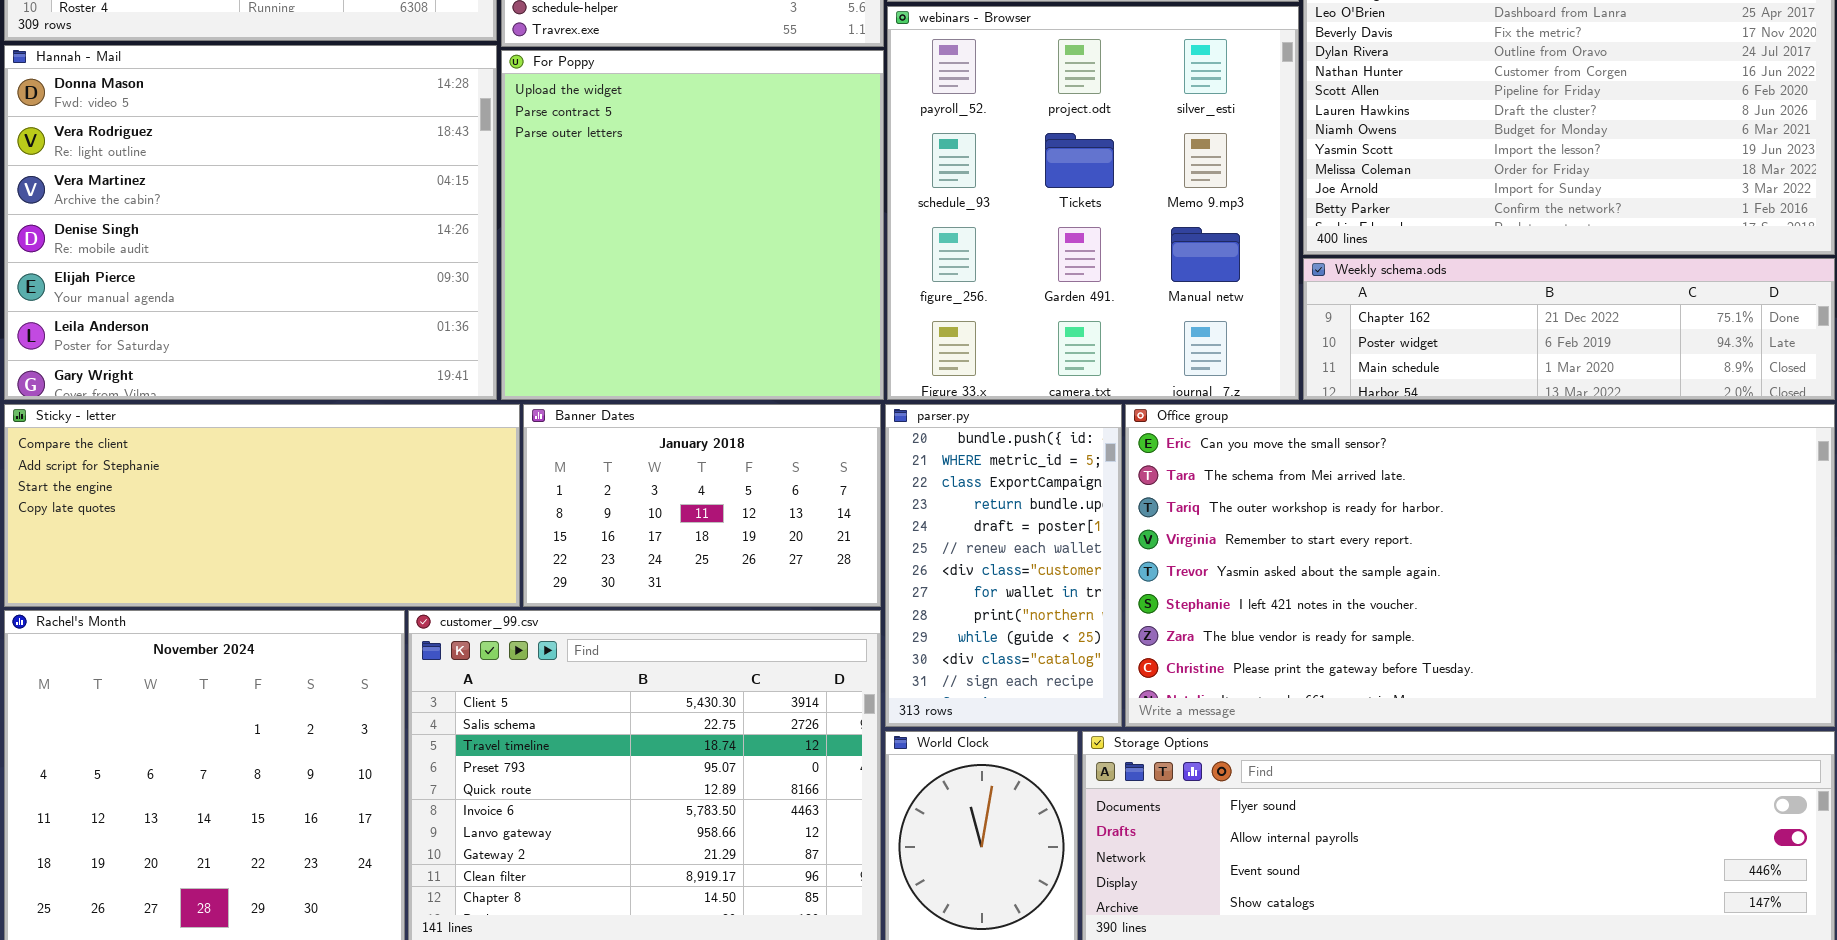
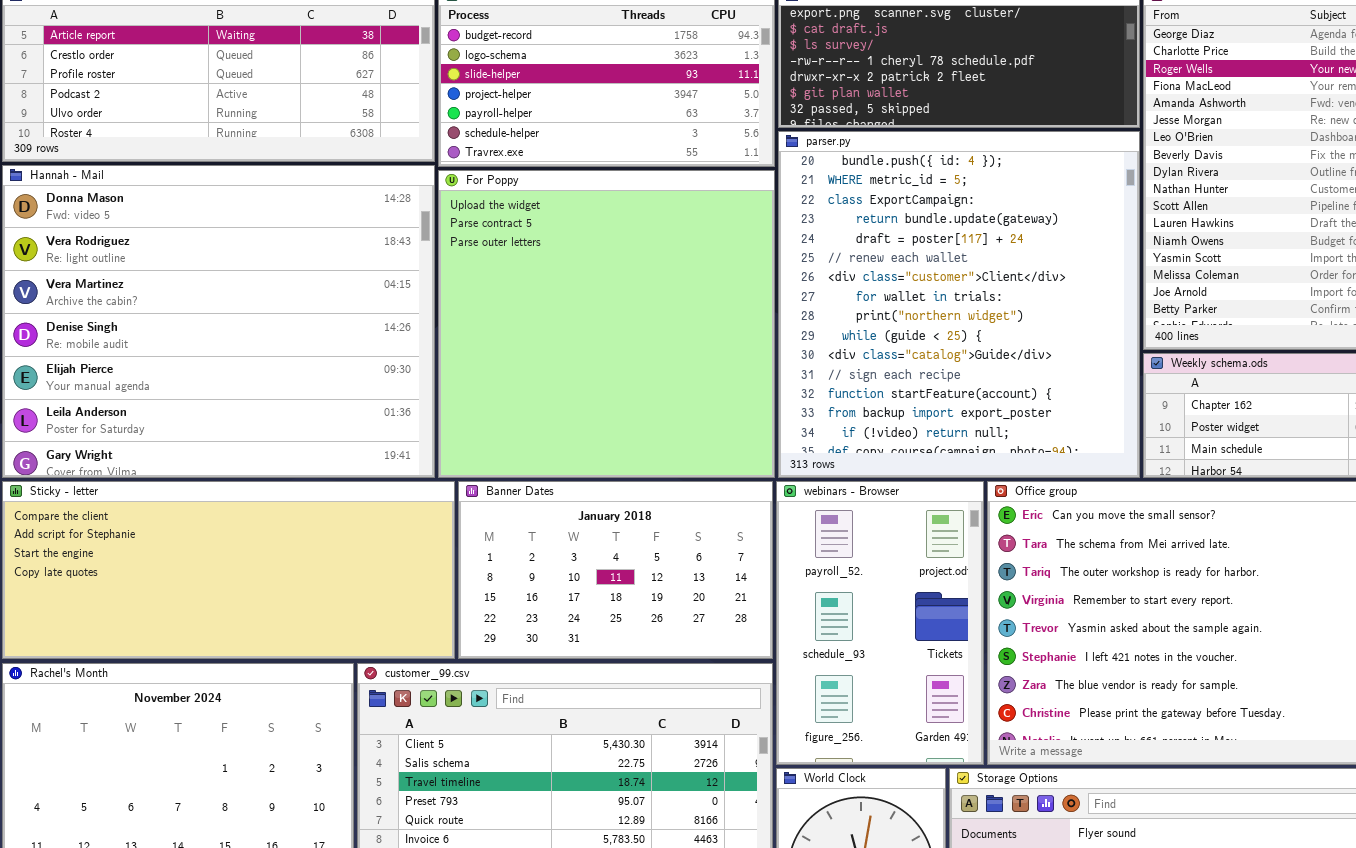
webinars - Browser: [887,6,1299,400] -> [776,481,984,765], moved, resized
parser.py: [885,404,1122,727] -> [778,131,1140,478], moved, resized

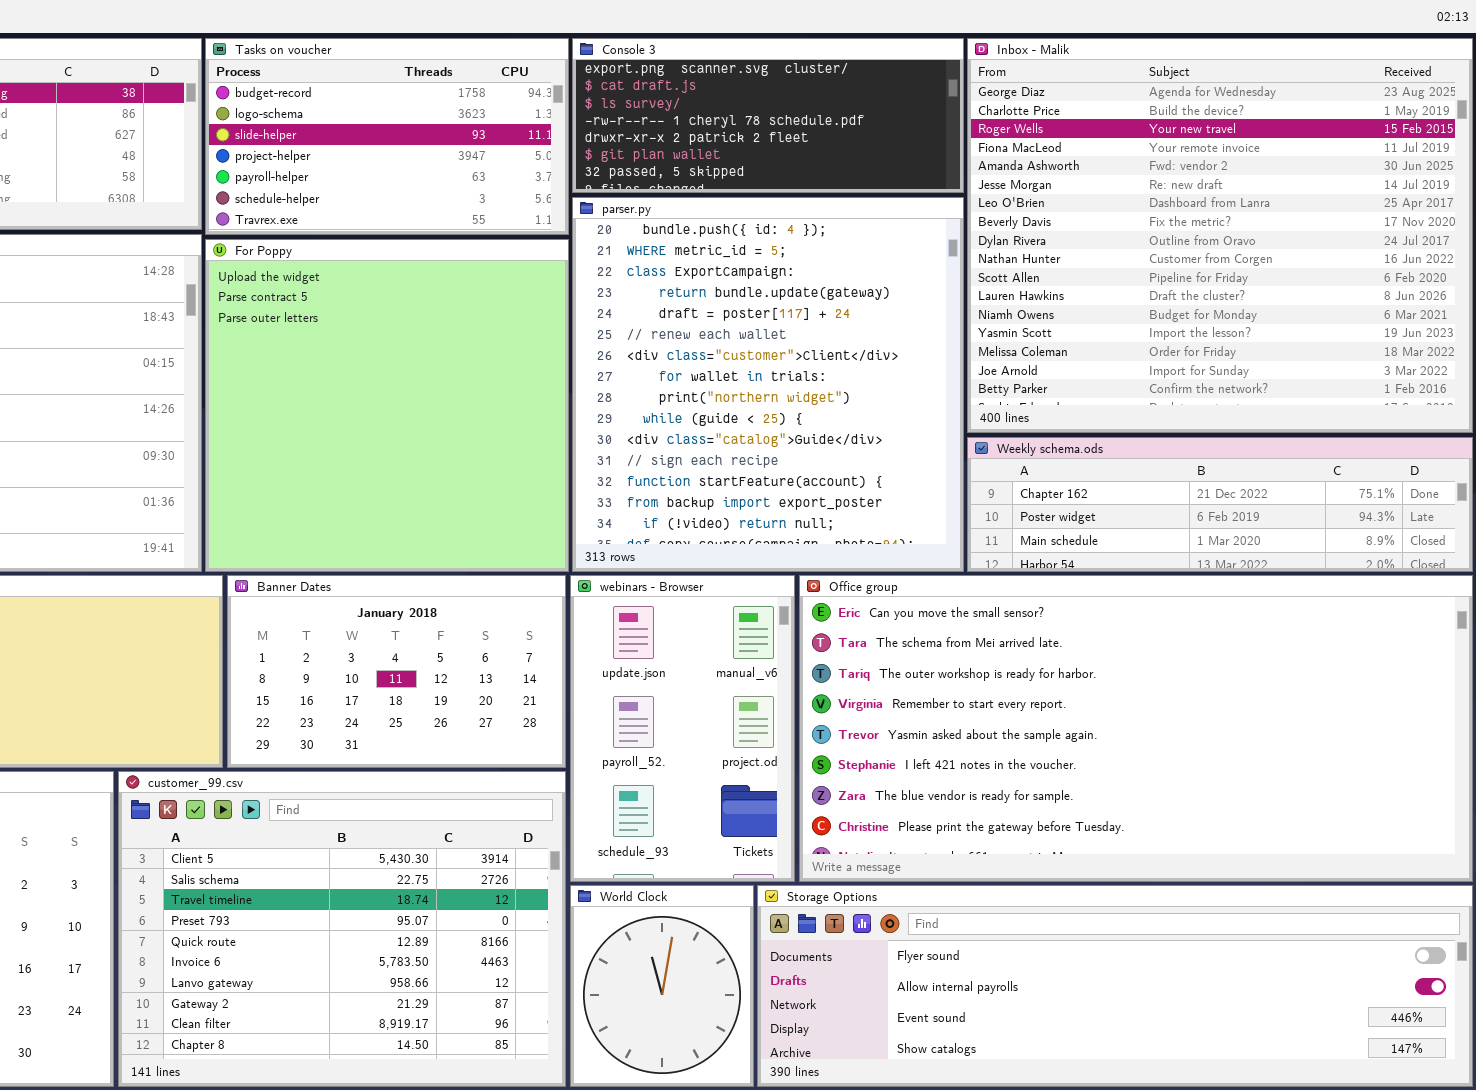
webinars - Browser: [776,481,984,765] -> [570,575,795,882], scrolled up 1 row

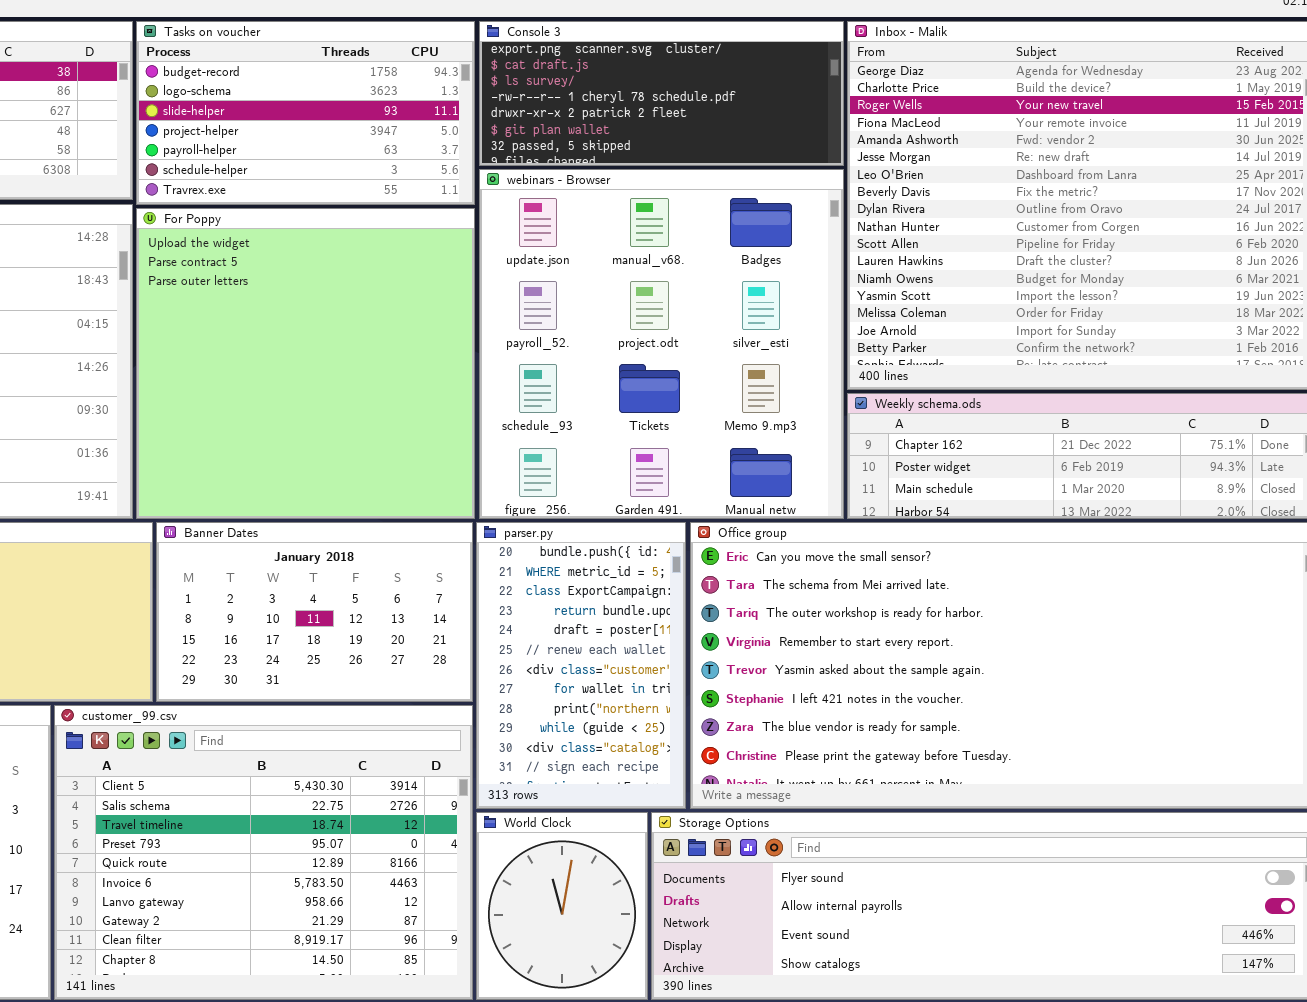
parser.py: [572,197,964,572] -> [476,522,686,809], moved, resized
webinars - Browser: [570,575,795,882] -> [479,169,844,519], moved, resized

